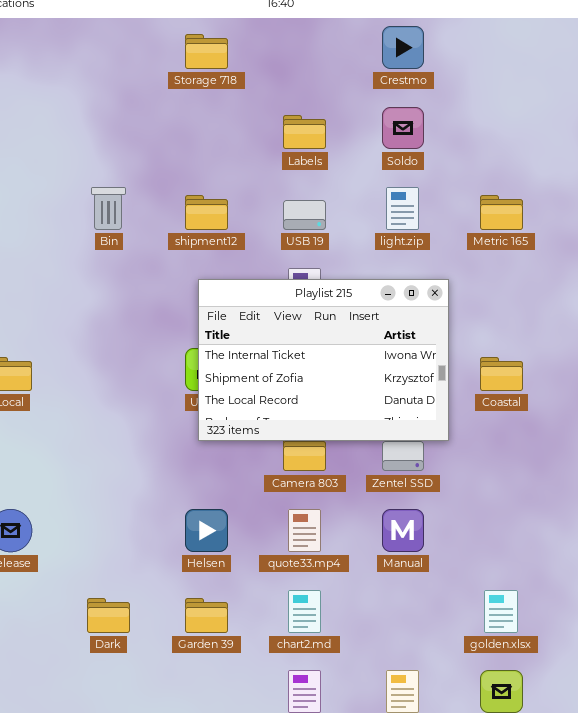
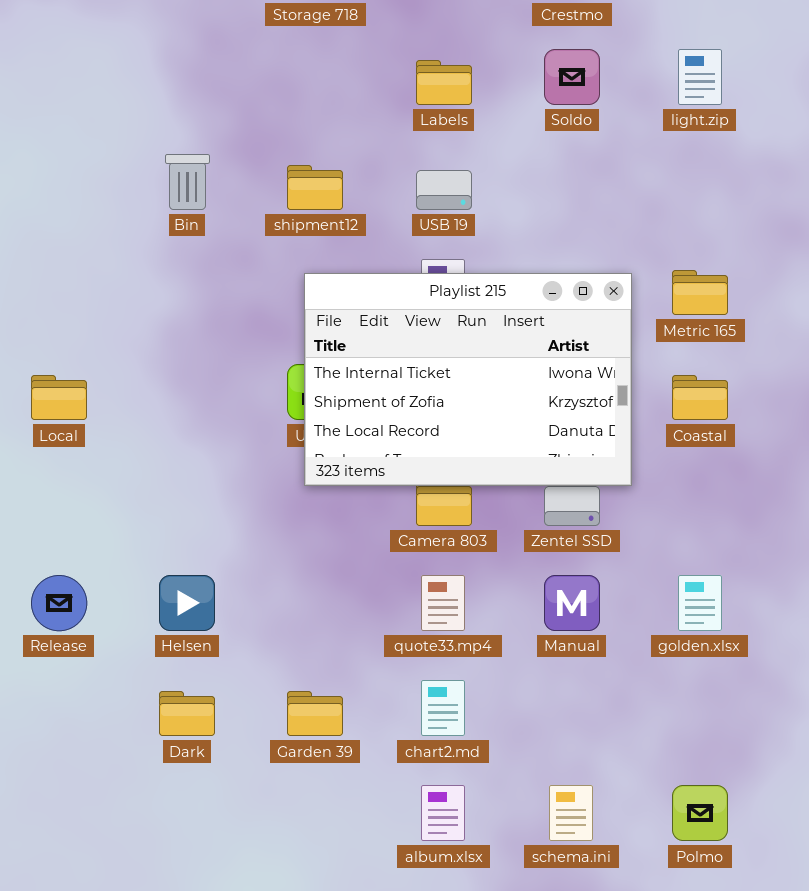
light.zip: [386,187,419,230] -> [678,49,722,105], moved
Metric 165: [480,195,523,230] -> [672,270,728,315], moved
Helsen: [185,509,228,552] -> [159,575,215,631], moved
golden.xlsx: [484,590,518,633] -> [678,575,722,631], moved

